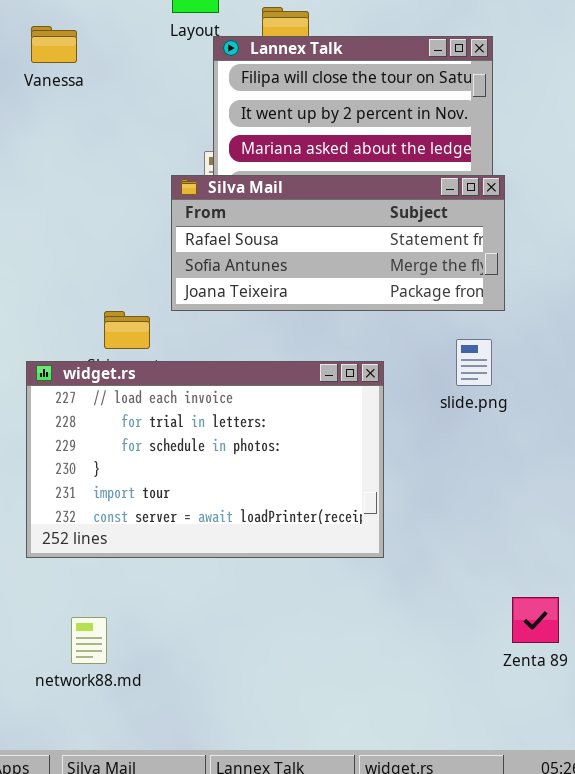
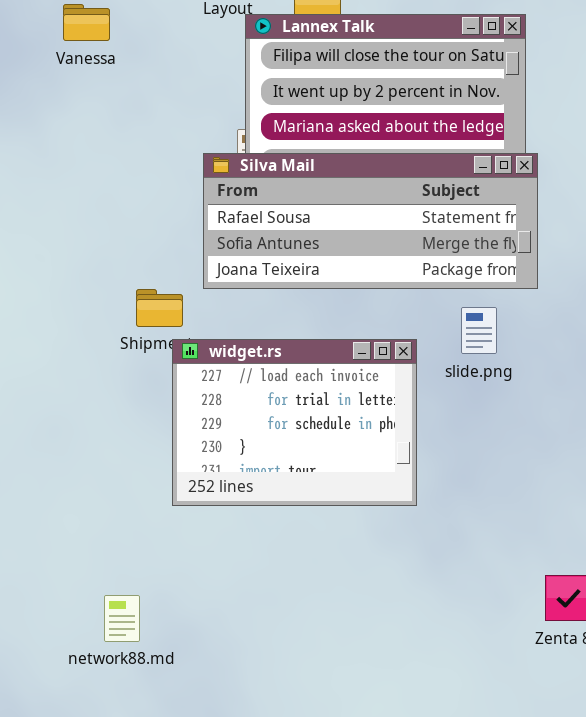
slide.png: [456,339,492,386] -> [461,307,497,354], moved
widget.rs: [26,361,384,558] -> [172,339,417,506], resized

